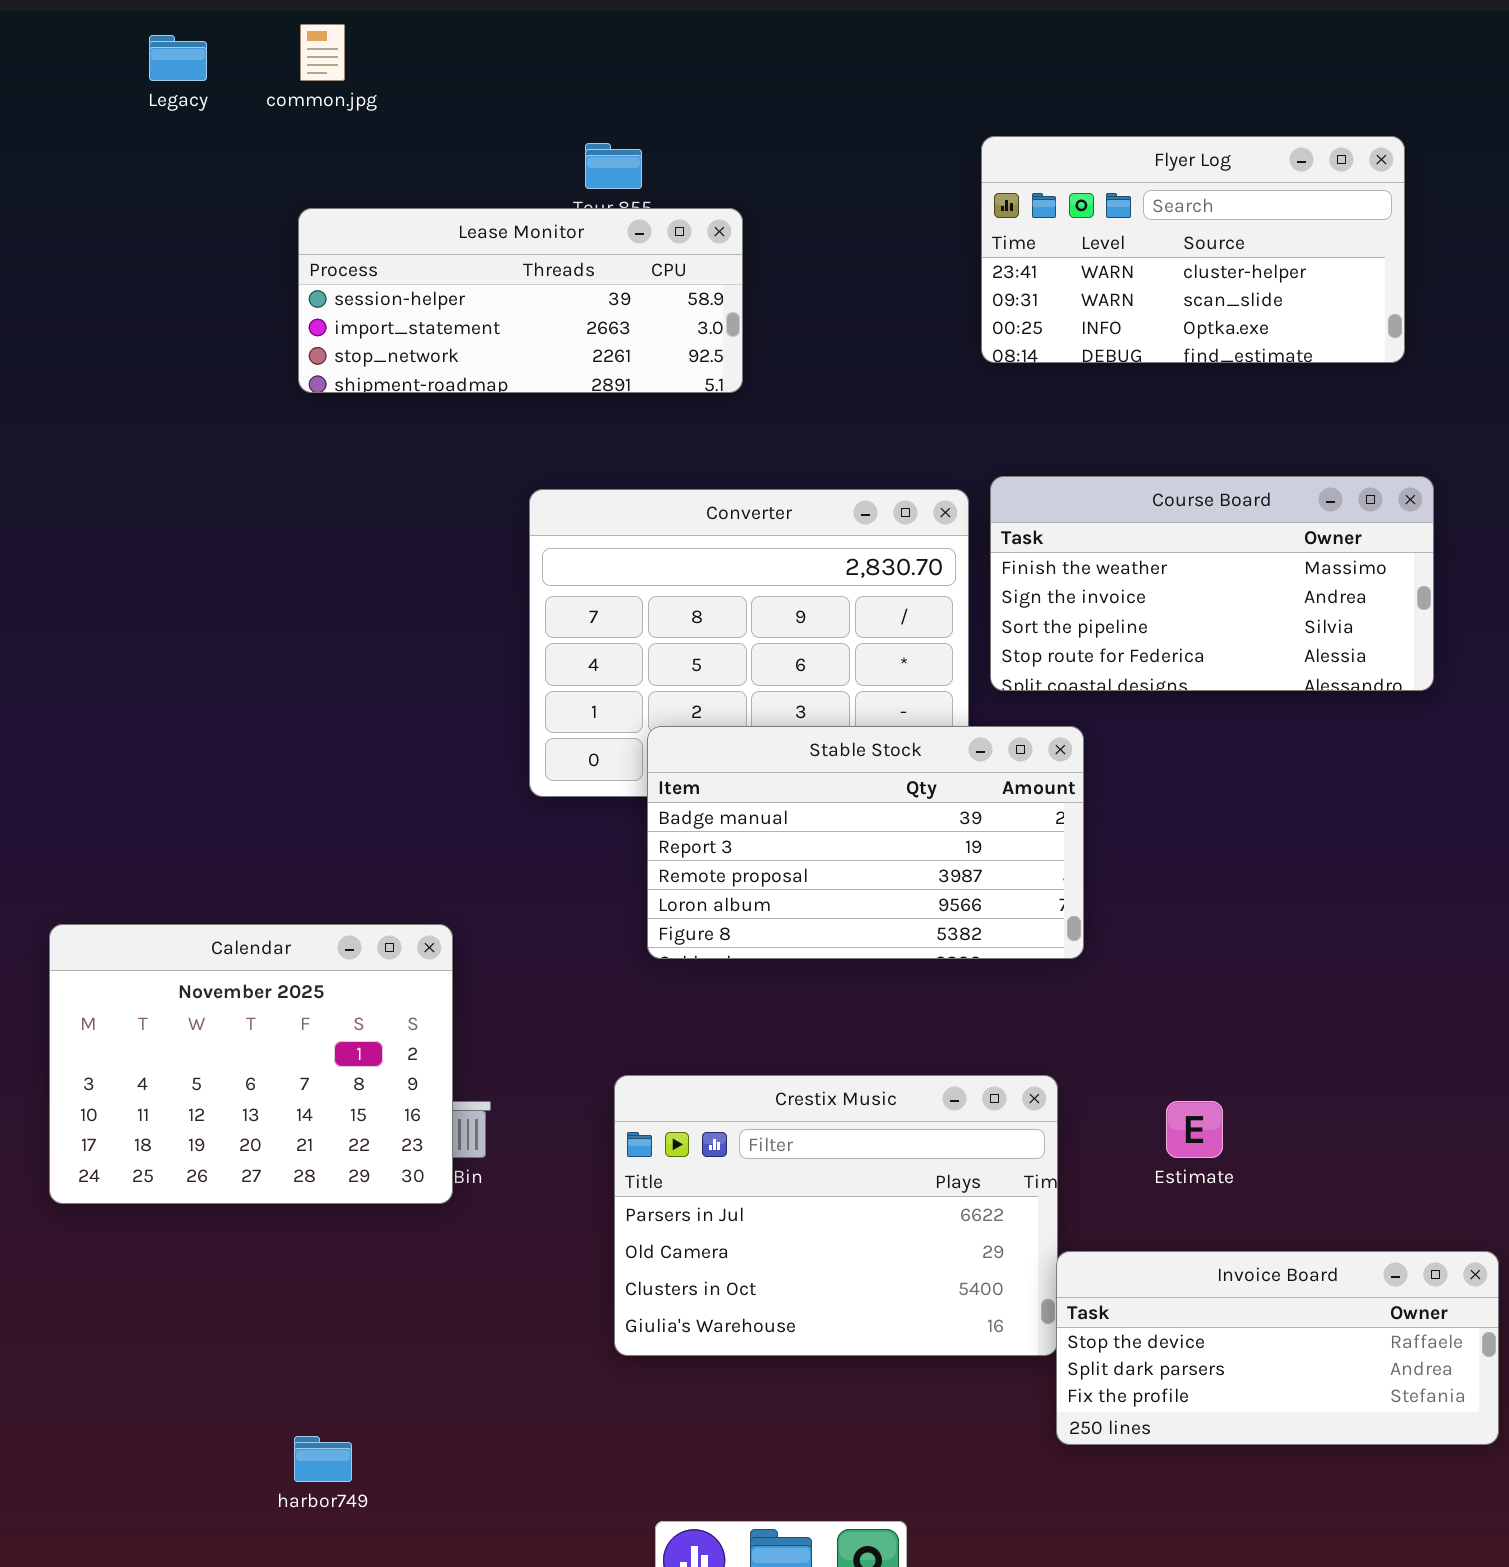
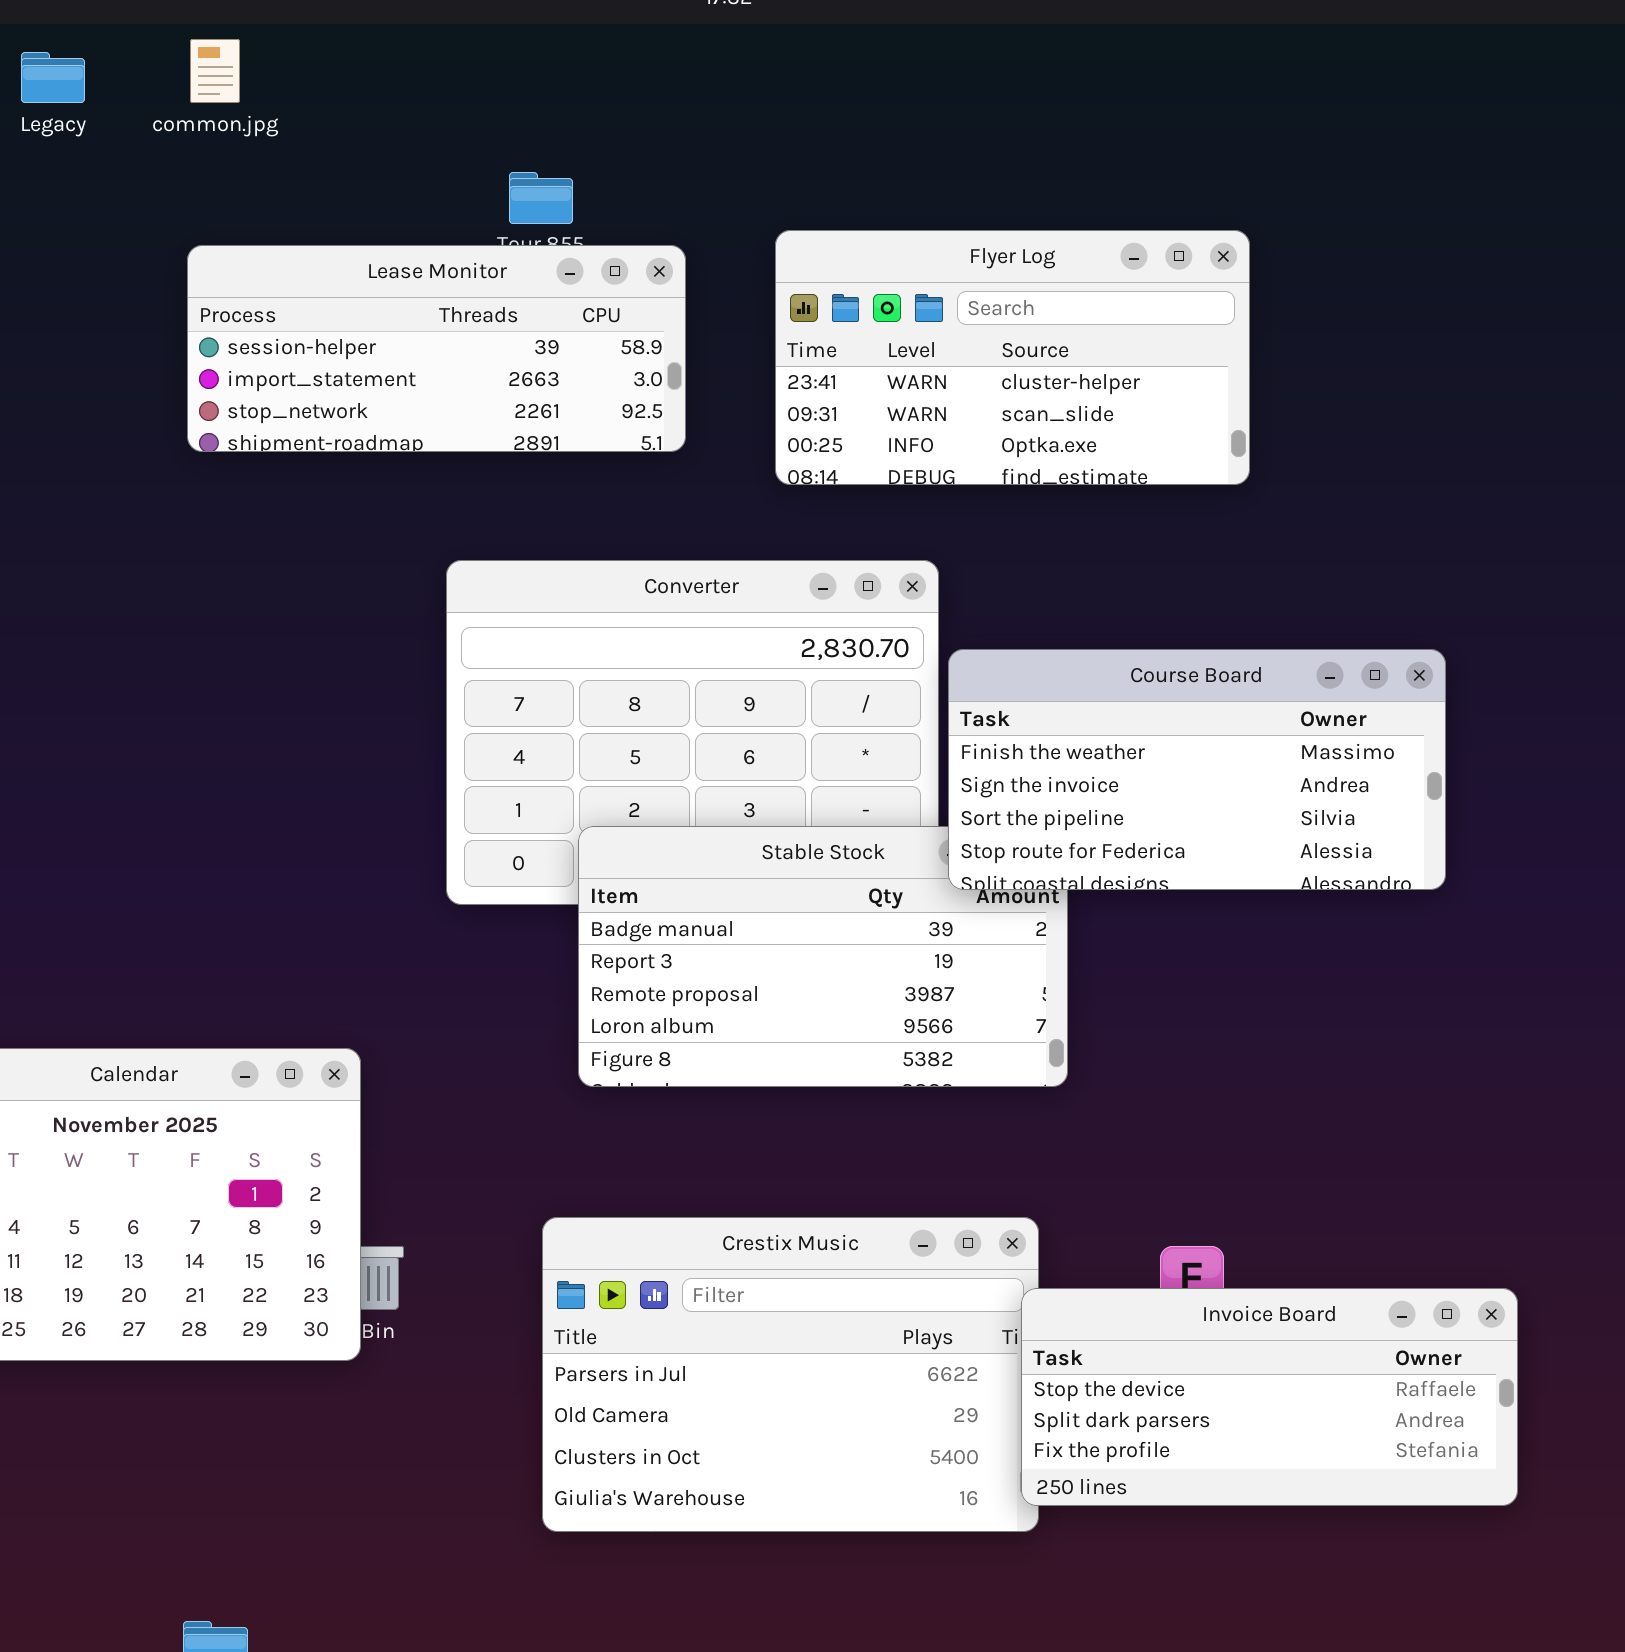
Flyer Log: [981,136,1405,363] -> [775,230,1250,485], moved
Course Board: [990,476,1434,691] -> [948,649,1446,890], moved
Invoice Board: [1056,1251,1499,1445] -> [1021,1288,1518,1506], moved

